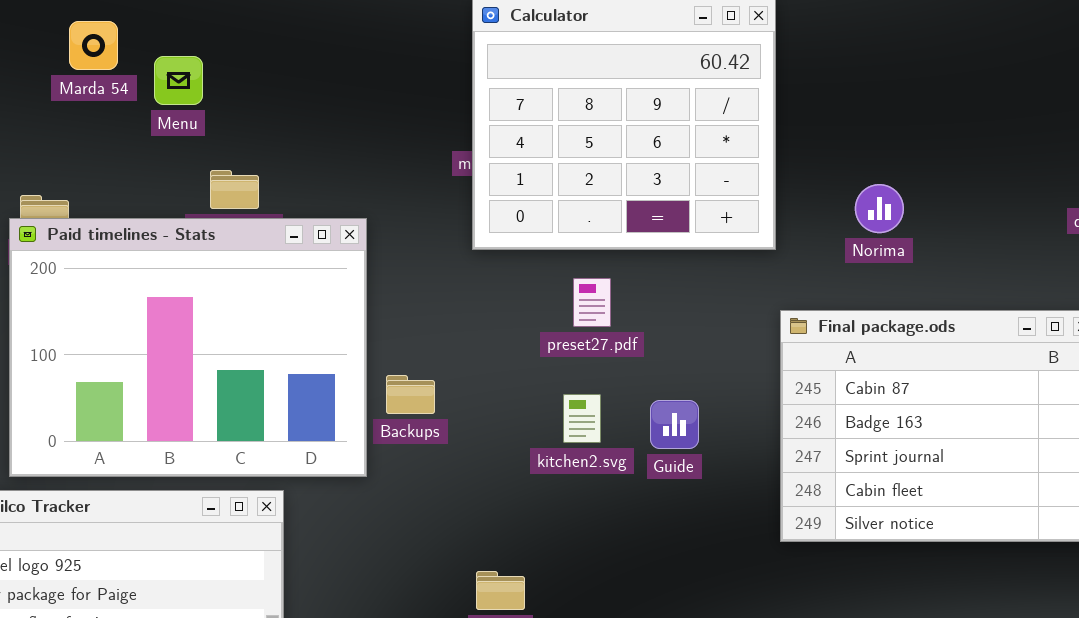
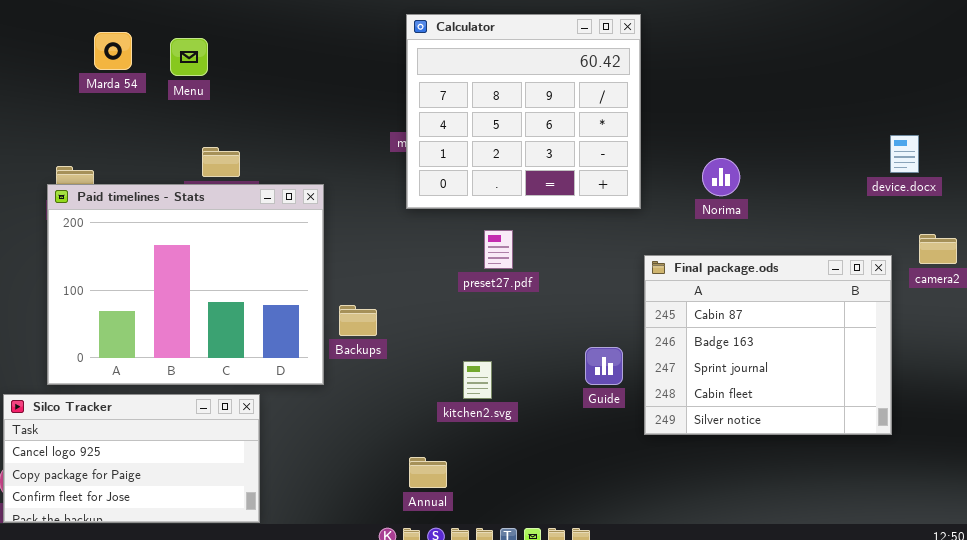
Menu: [154,56,203,105] -> [170,38,208,76], moved
kitchen2.svg: [563,394,601,443] -> [463,361,492,399], moved
Guide: [650,400,699,449] -> [585,347,623,385], moved

